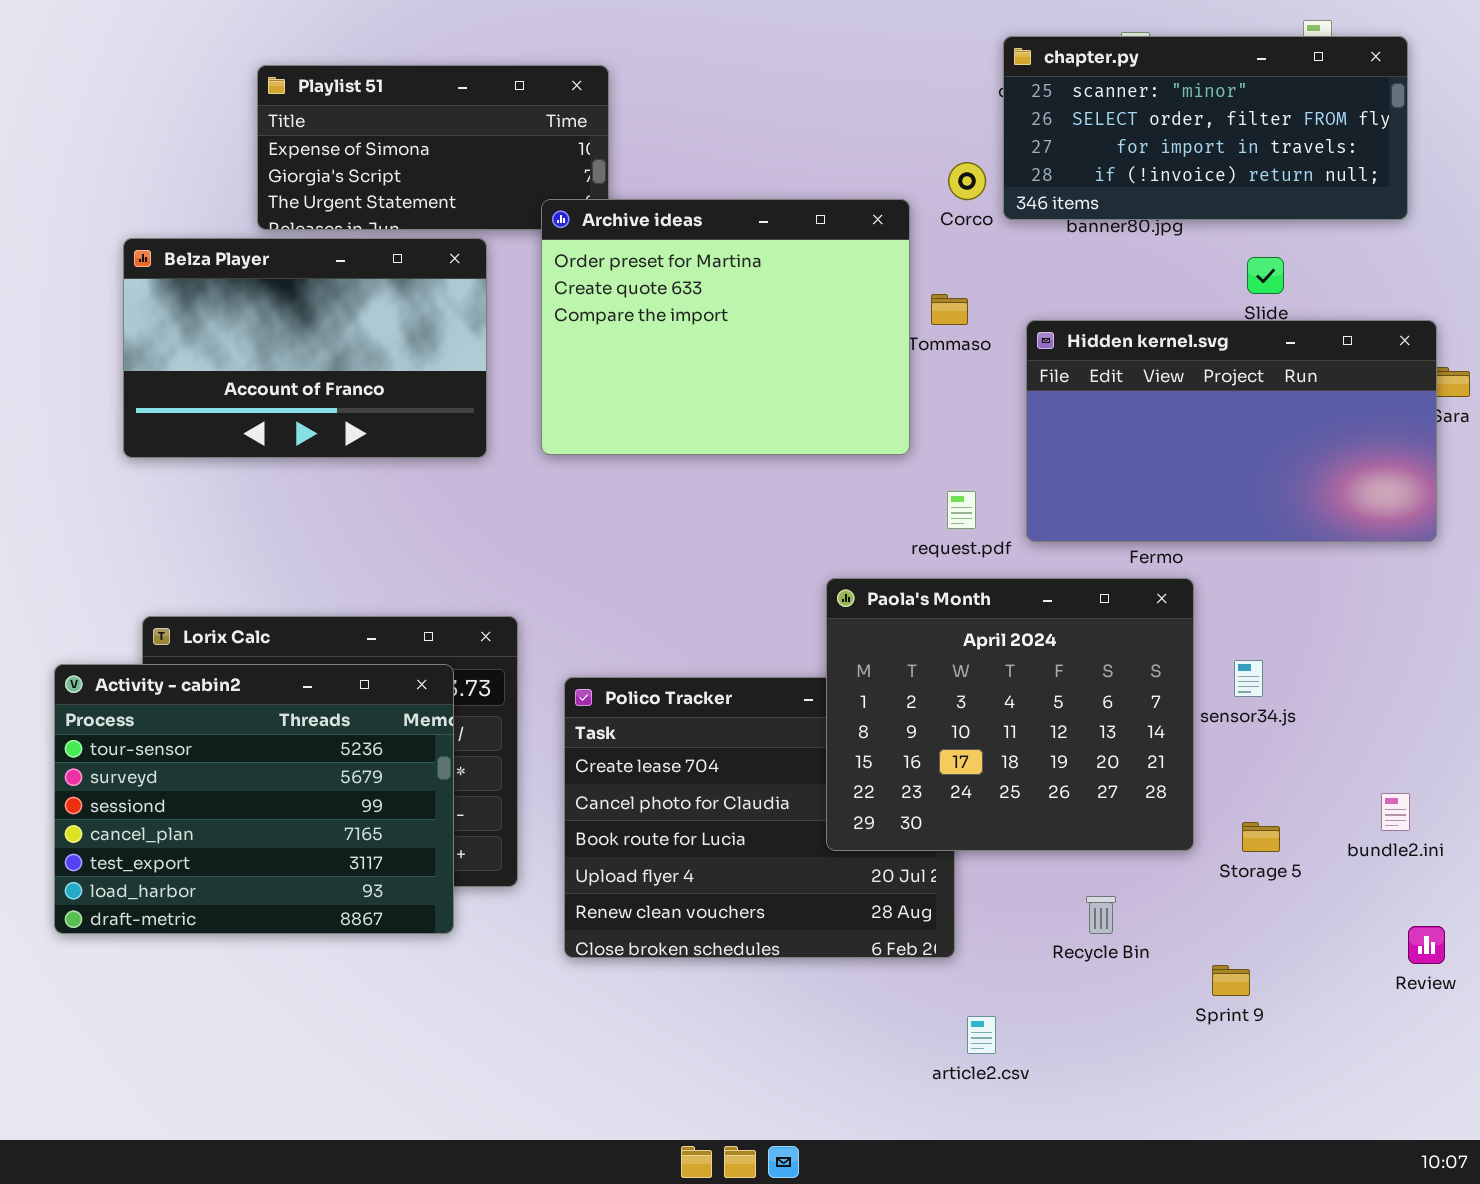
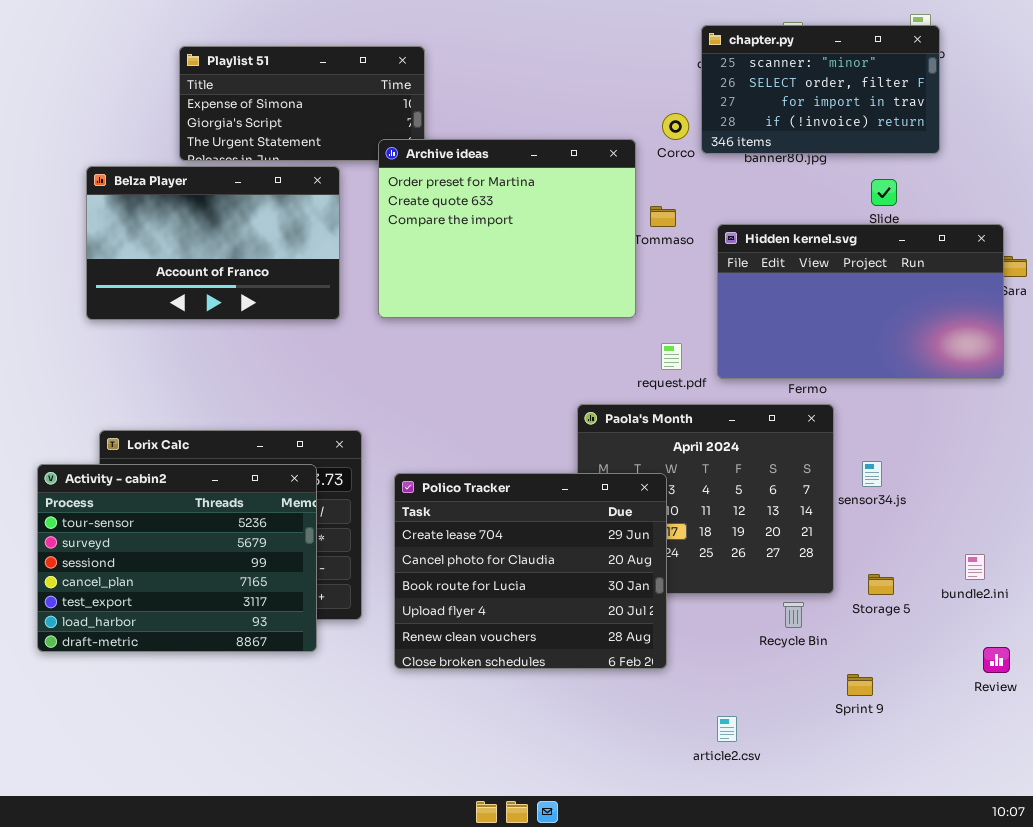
chapter.py: [1003,36,1408,220] -> [701,25,940,154], resized
Polico Tracker: [564,677,955,958] -> [394,473,667,669], raised
Recycle Bin: [1086,896,1116,934] -> [783,602,804,628], moved
article2.csv: [967,1016,996,1054] -> [717,716,737,742], moved

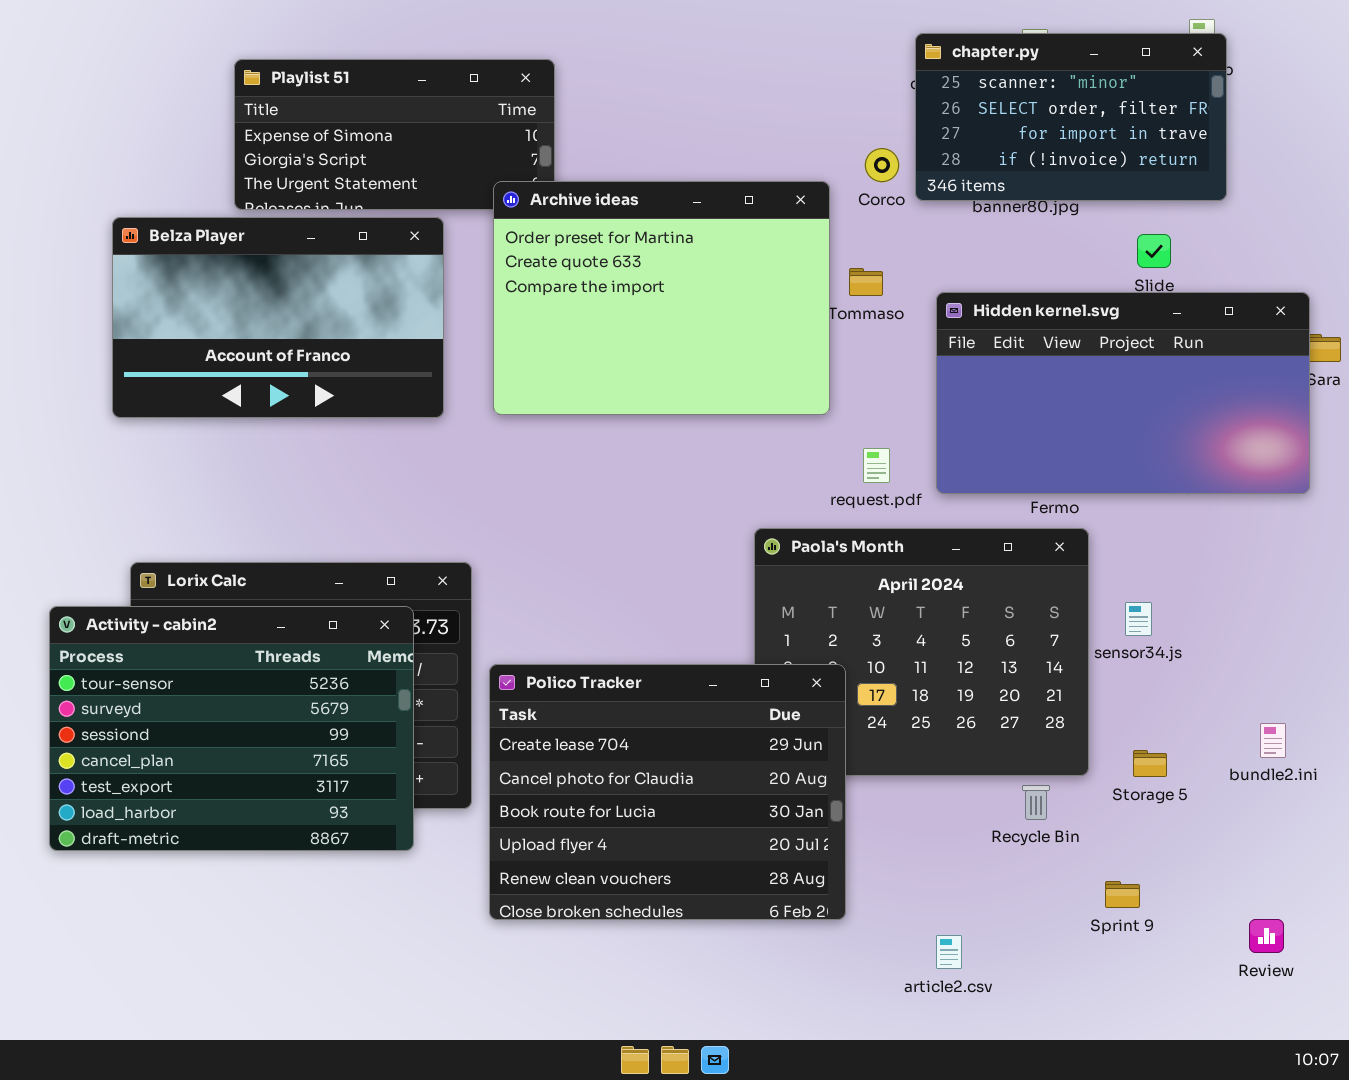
Polico Tracker: [394,473,667,669] -> [489,664,846,920], moved
Review: [983,647,1010,673] -> [1249,919,1284,953], moved

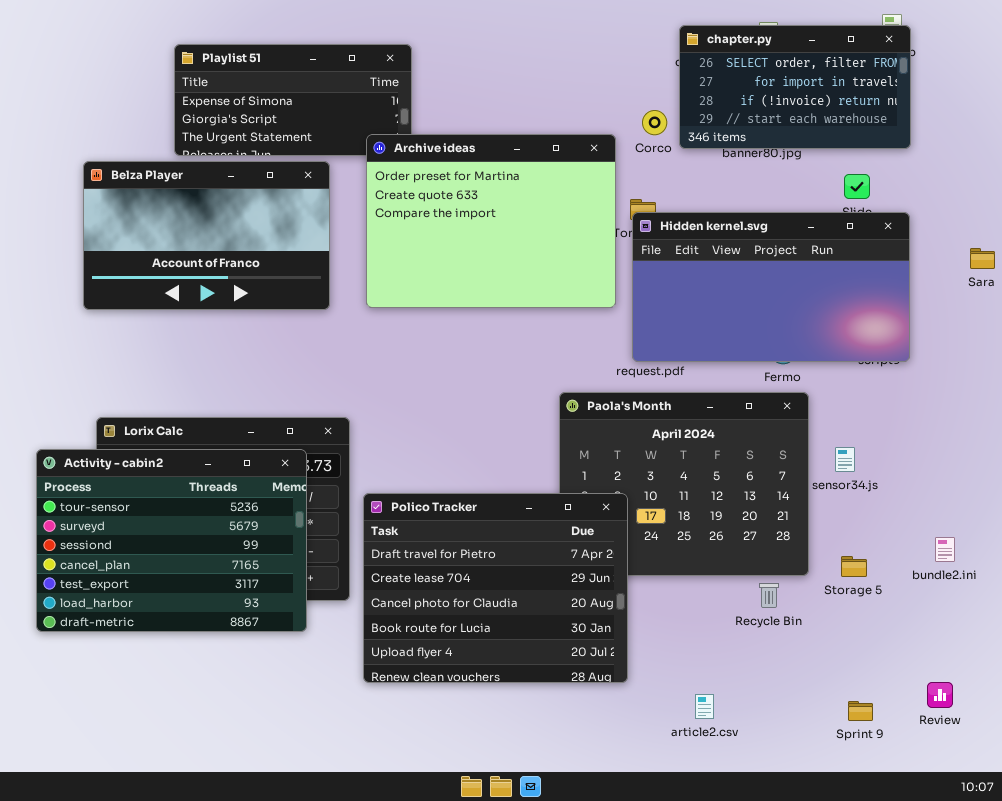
chapter.py: [915,33,1227,201] -> [679,25,911,149], scrolled down 1 row
Hidden kernel.svg: [936,292,1310,494] -> [632,212,910,362], moved
Polico Tracker: [489,664,846,920] -> [363,493,628,683], scrolled up 1 row
Sprint 9: [1105,881,1140,908] -> [848,701,873,721], moved

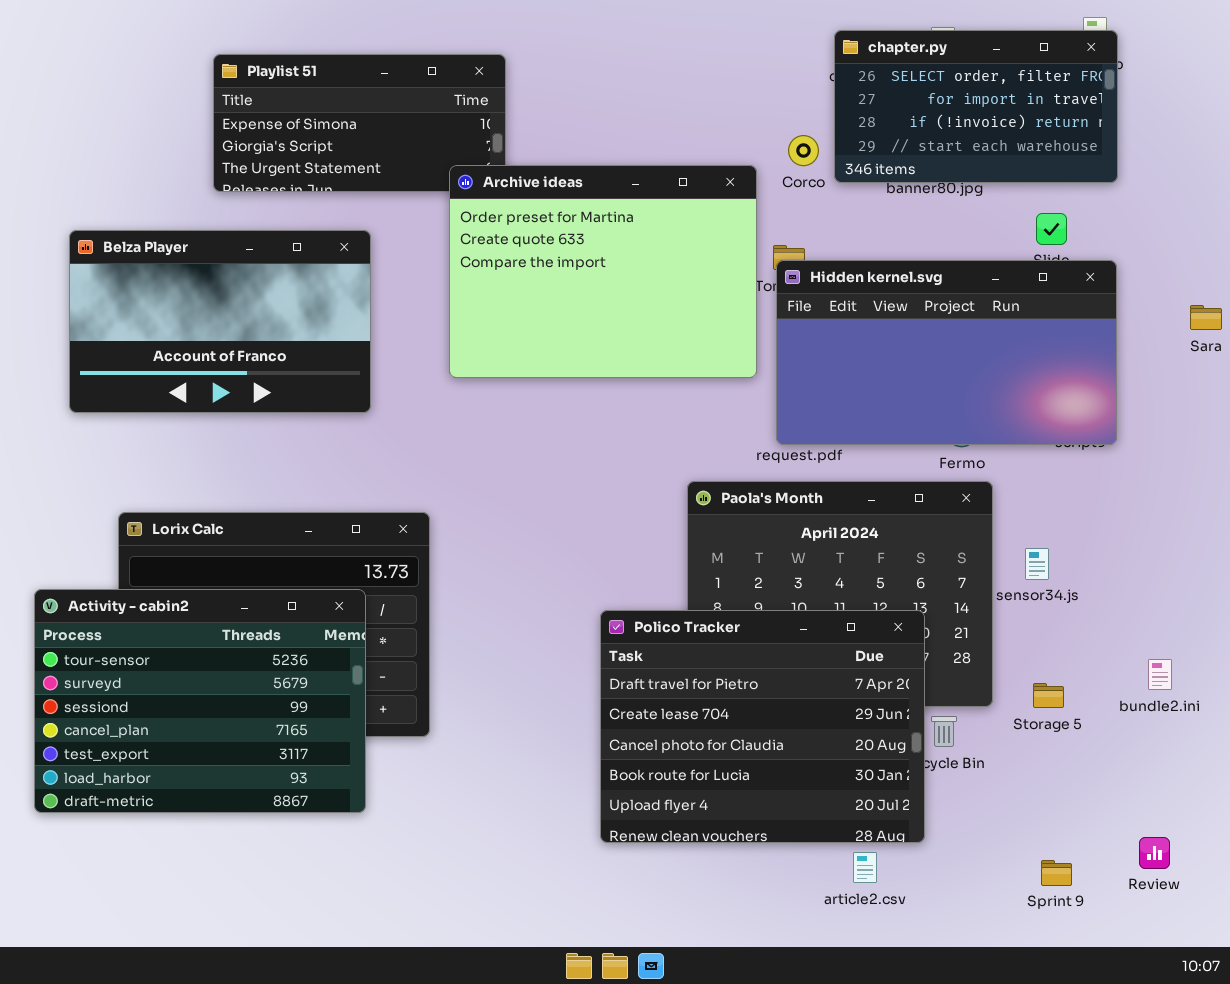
Belza Player: [83,161,330,310] -> [69,230,371,413], moved
Activity - cabin2: [36,449,307,632] -> [34,589,366,813], moved
Polico Tracker: [363,493,628,683] -> [600,610,925,843], moved

